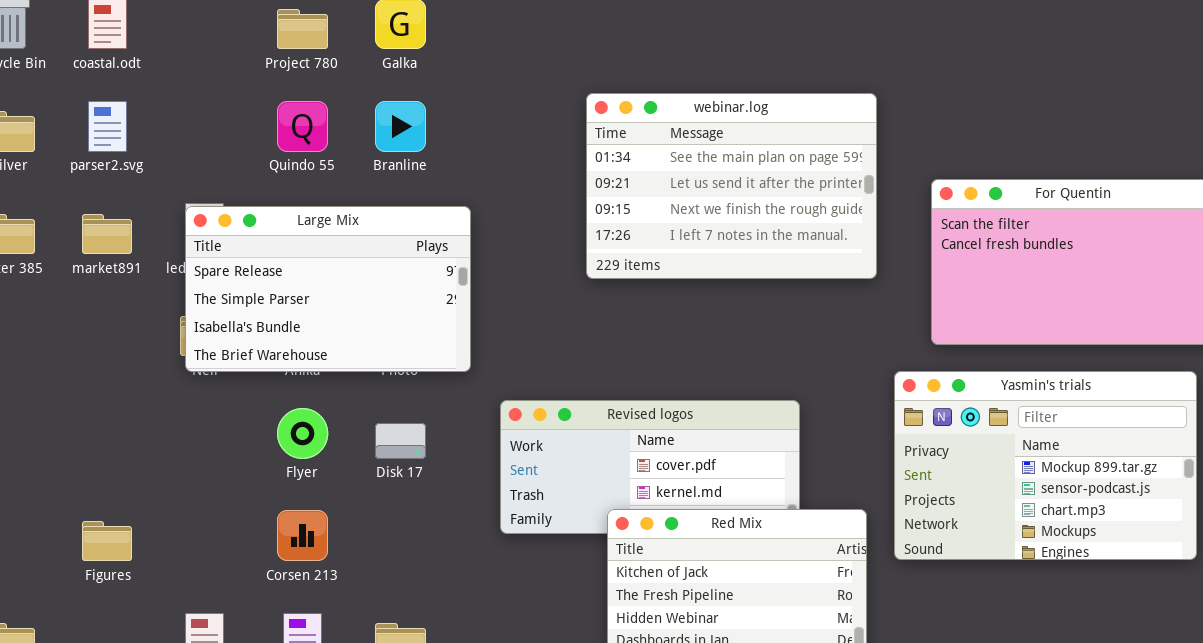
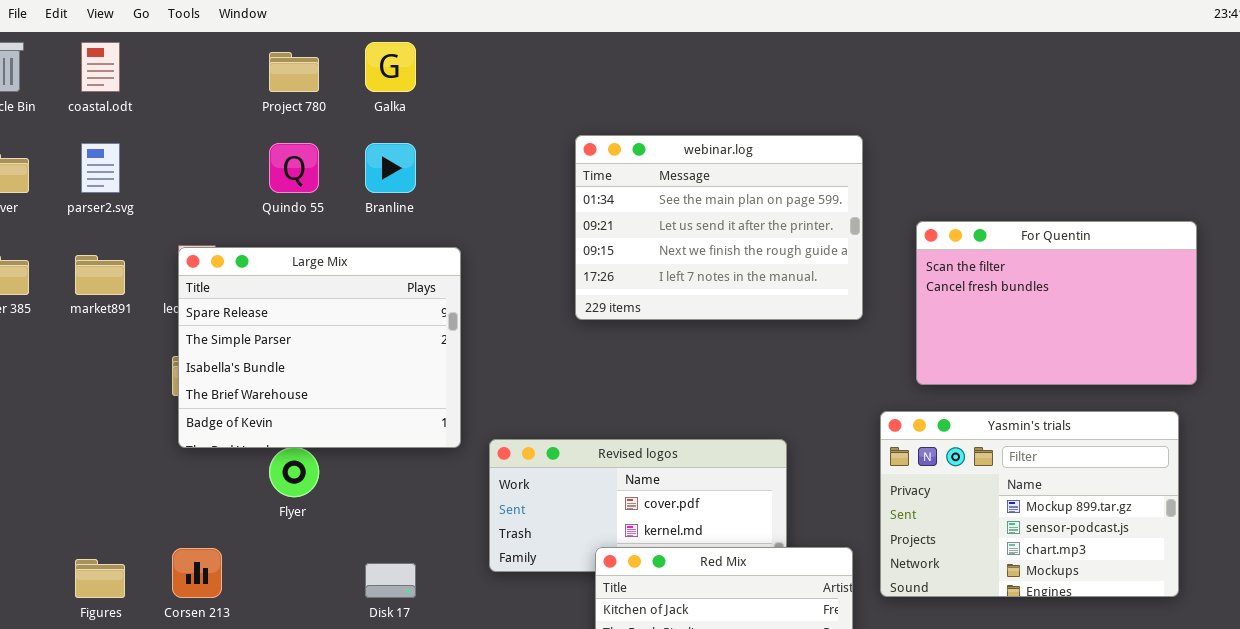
Large Mix: [185,206,471,372] -> [178,247,461,448], resized
Disk 17: [375,423,426,459] -> [365,563,416,598], moved
Corsen 213: [277,510,328,561] -> [172,548,222,598], moved

